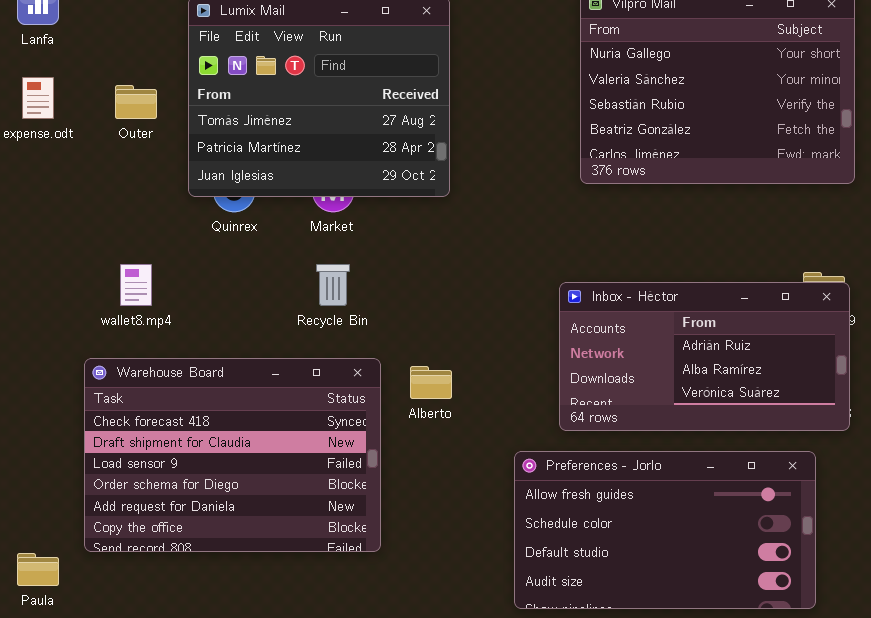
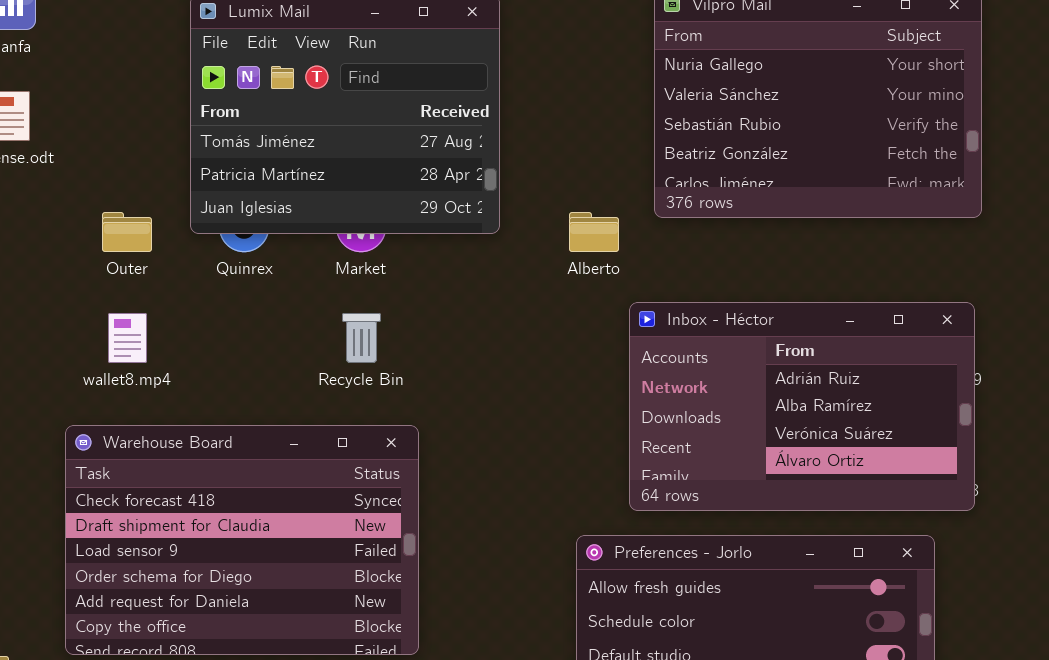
Outer: [115,85,157,119] -> [102,212,152,252], moved
Inbox - Héctor: [559,282,850,431] -> [629,302,975,511], resized
Alberto: [410,366,452,399] -> [569,212,619,252], moved

